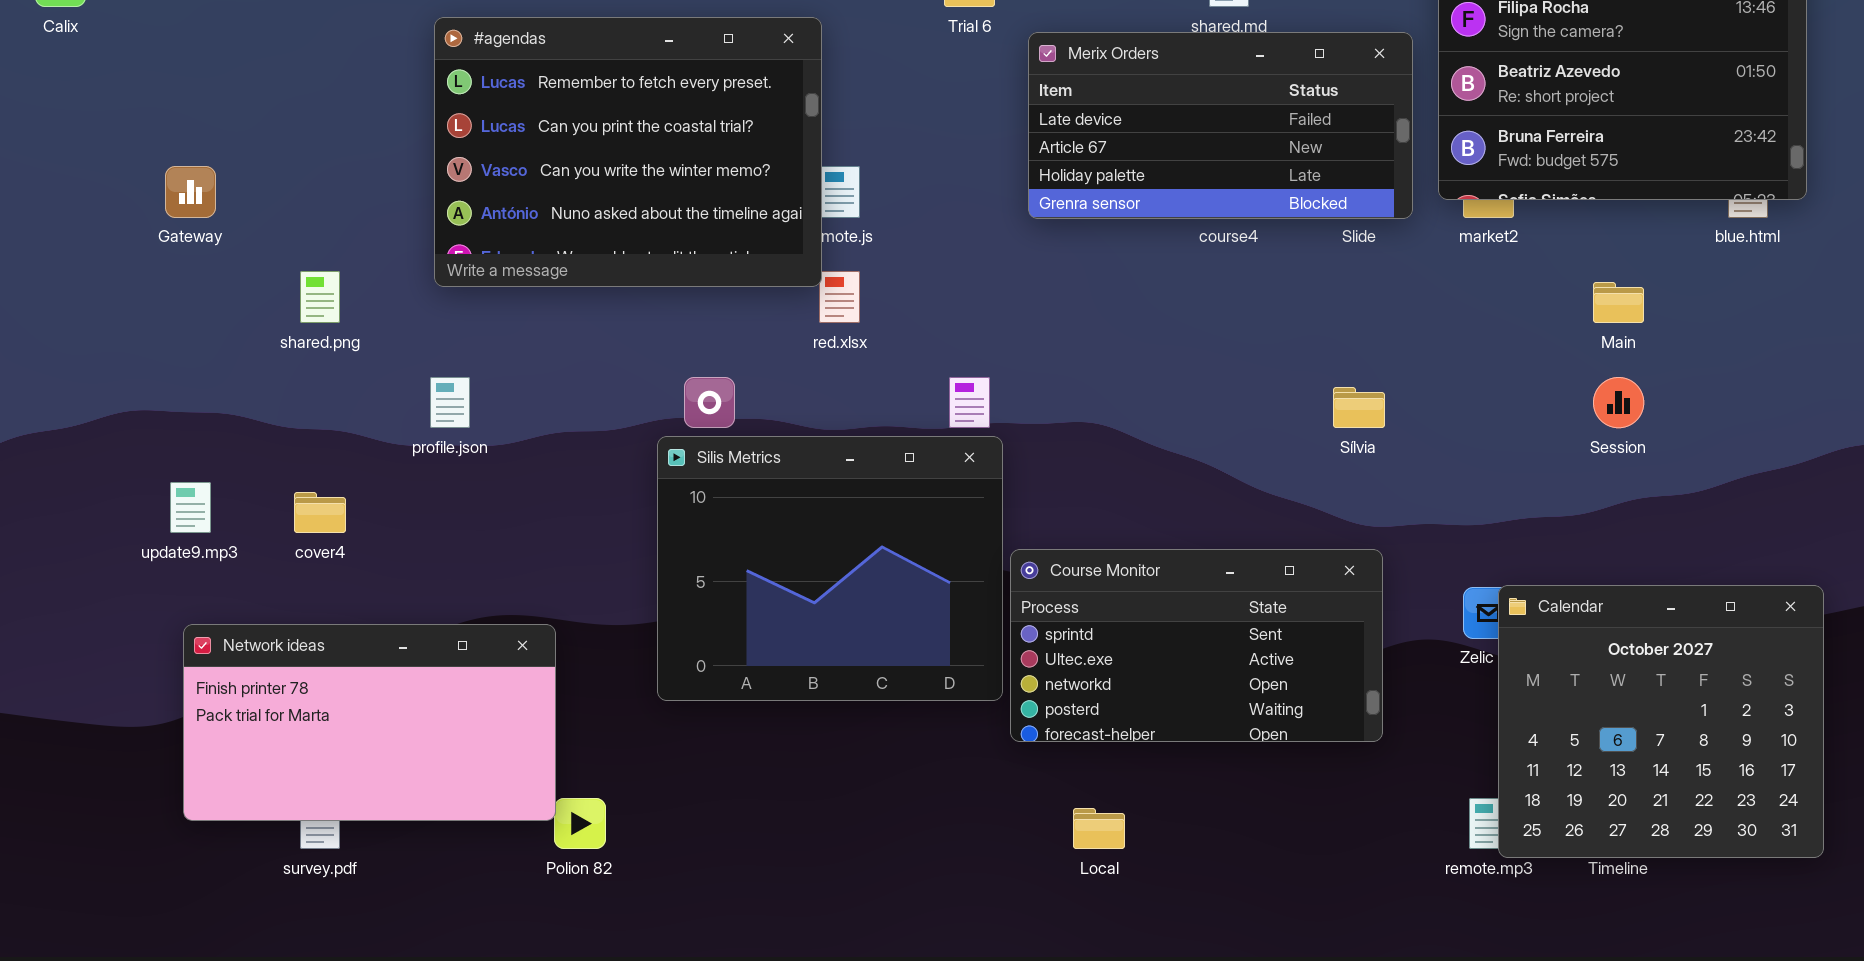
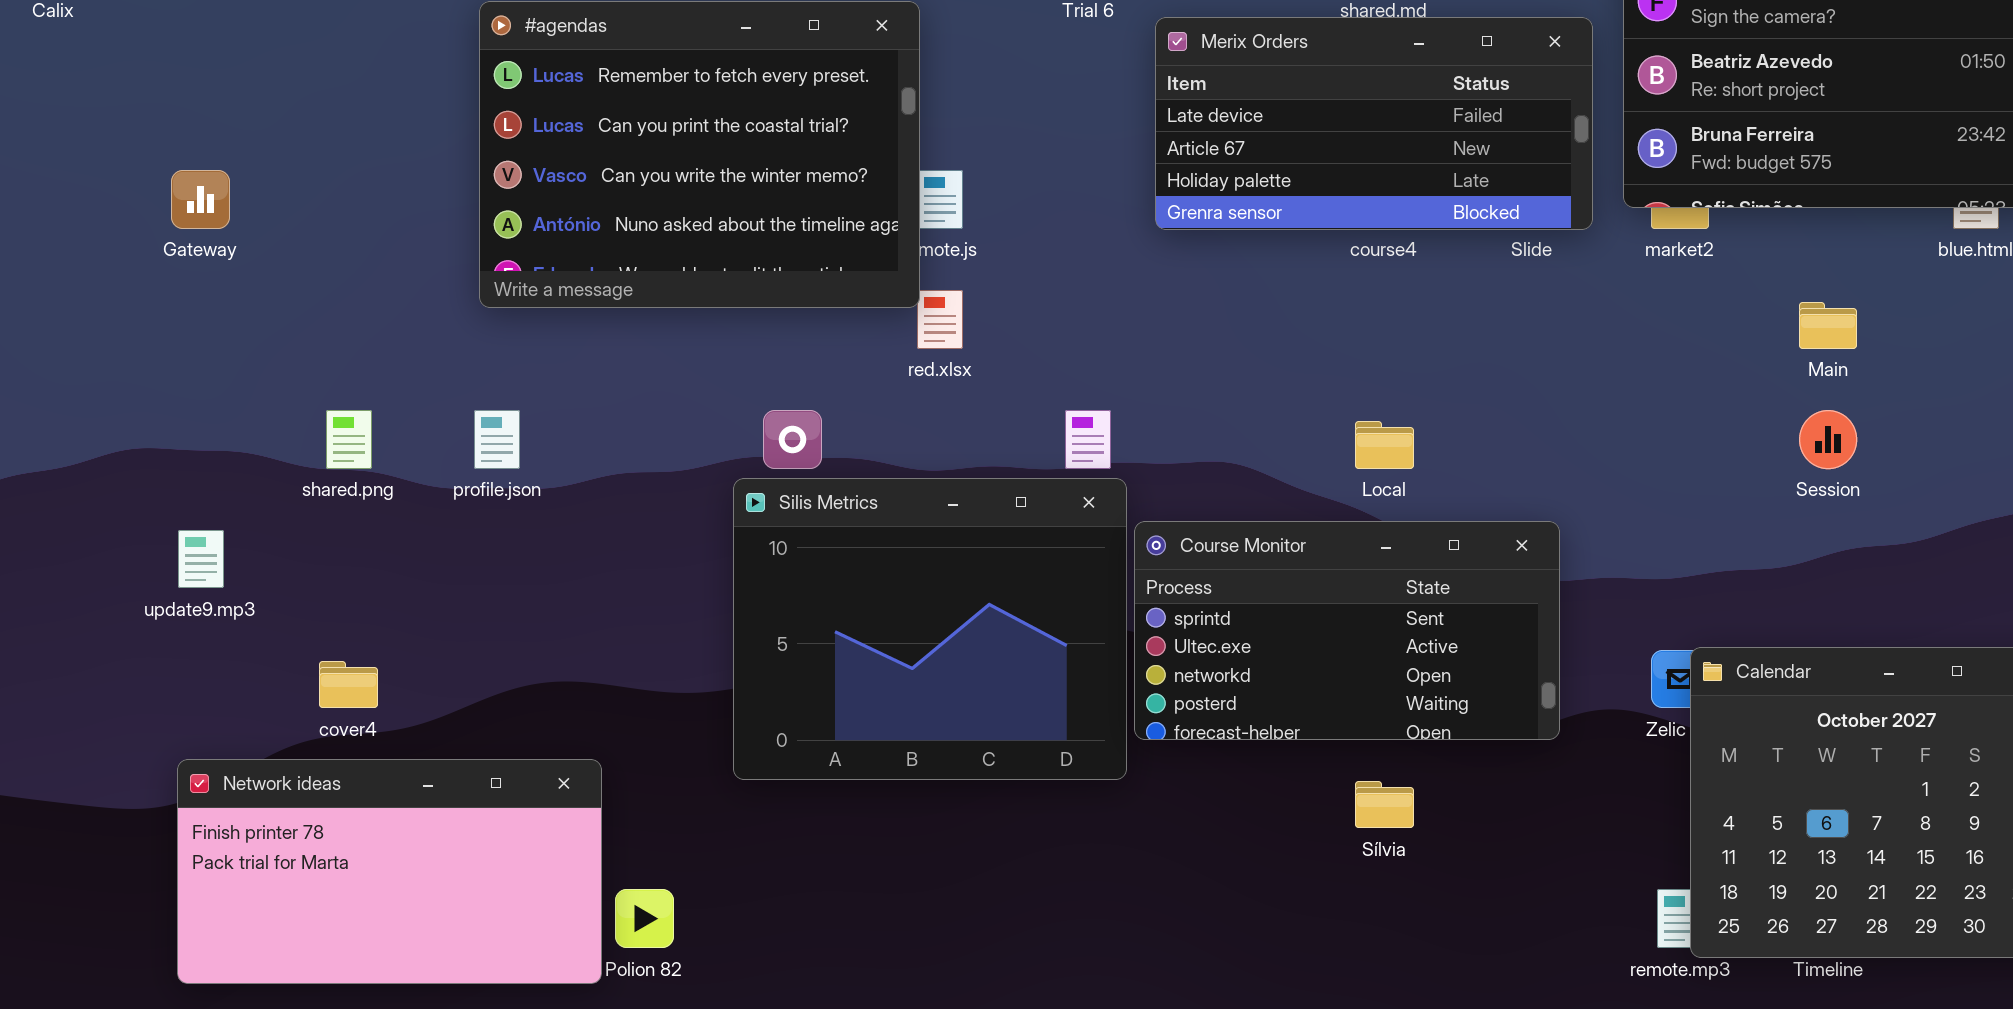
shared.png: [300,271,340,323] -> [326,410,372,469], moved
Sílvia: [1333,387,1385,428] -> [1355,781,1414,828], moved
cover4: [294,492,346,533] -> [319,661,378,708], moved
Course Monitor: [1010,549,1383,742] -> [1134,521,1560,740], moved
Network ideas: [183,624,556,821] -> [177,759,602,984], moved
Local: [1073,808,1125,849] -> [1355,421,1414,469], moved

